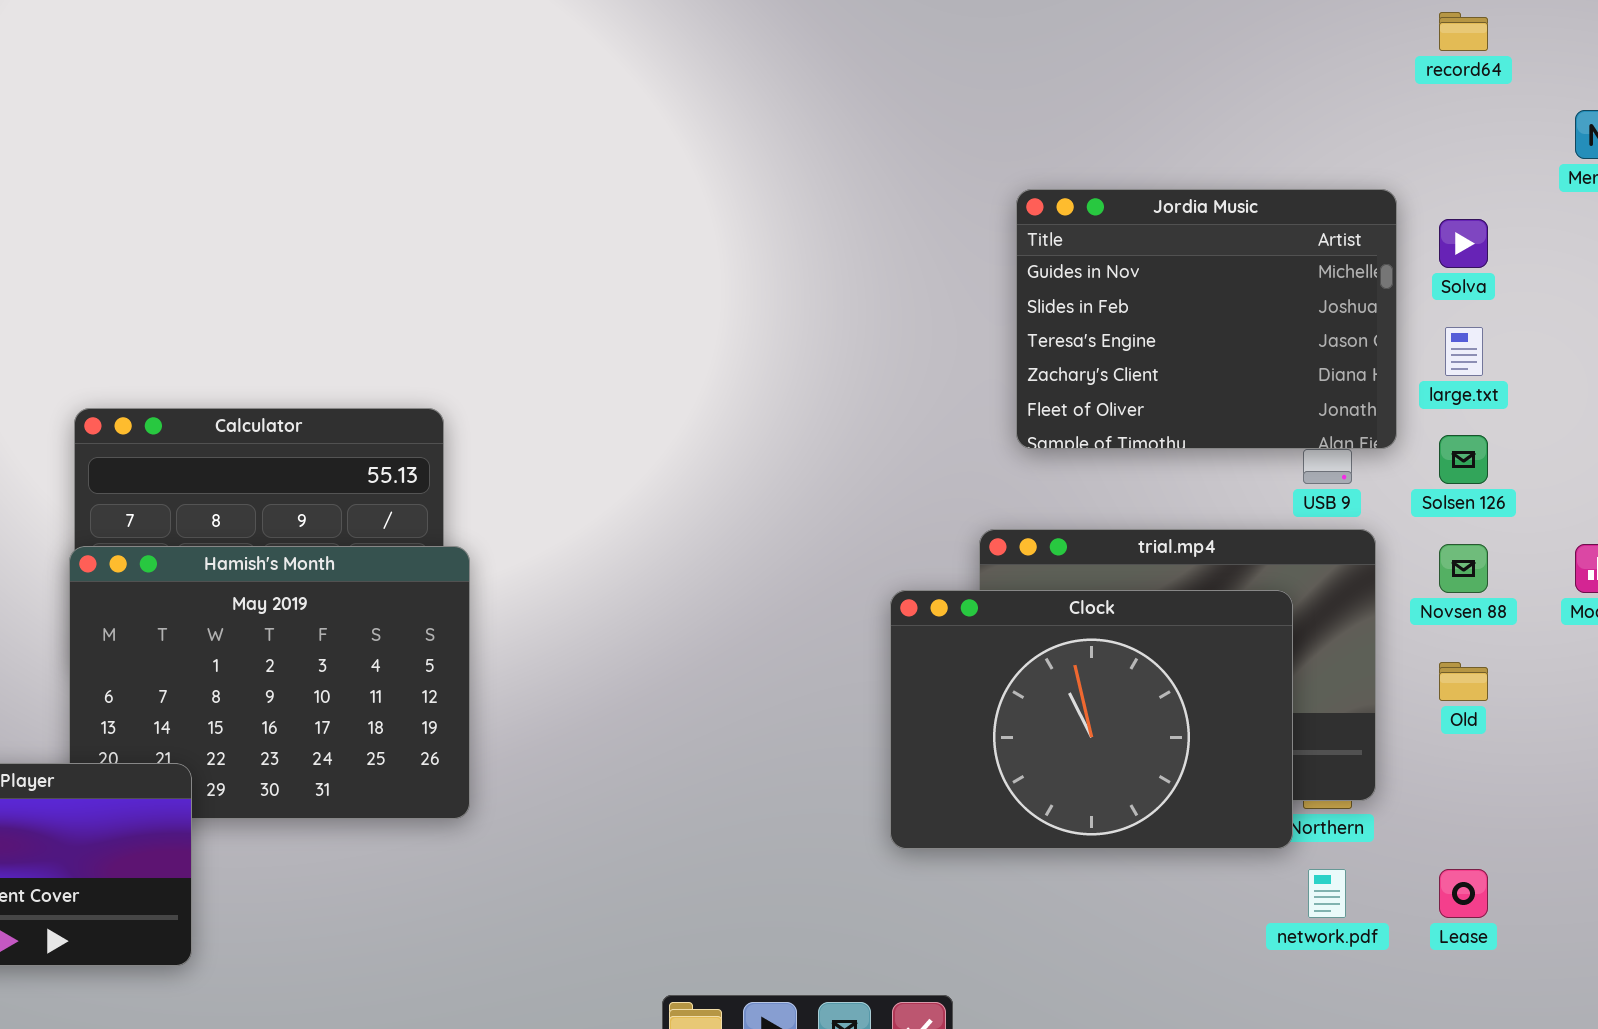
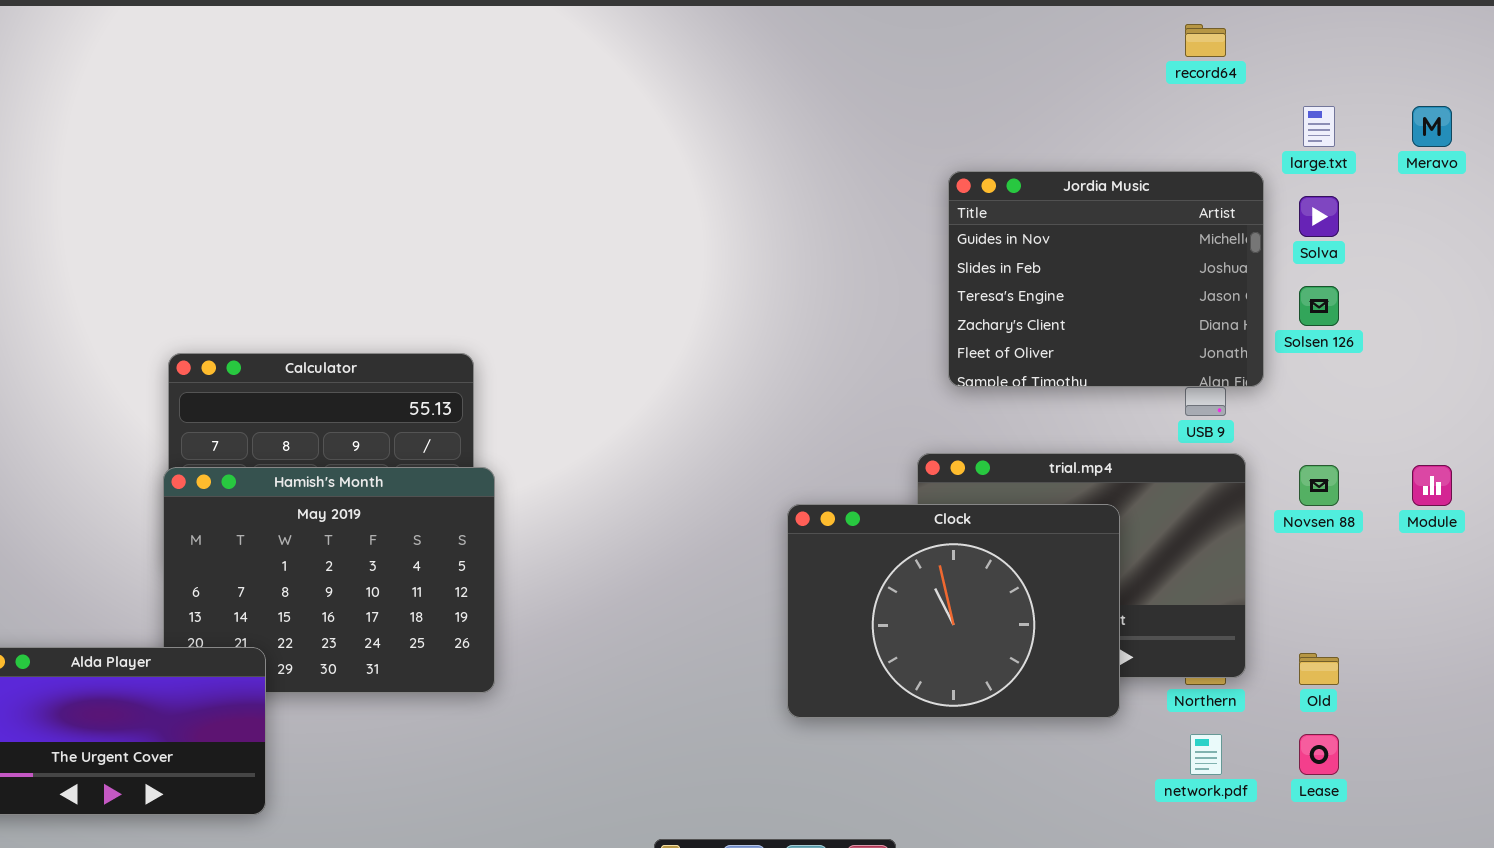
record64: [1439,12,1488,51] -> [1185,24,1226,57], moved
large.txt: [1445,327,1483,376] -> [1303,106,1335,147], moved
Solsen 126: [1439,435,1488,484] -> [1299,286,1339,326], moved
Clock: [890,590,1293,849] -> [787,504,1120,718], moved
Old: [1439,662,1488,701] -> [1299,653,1339,685], moved

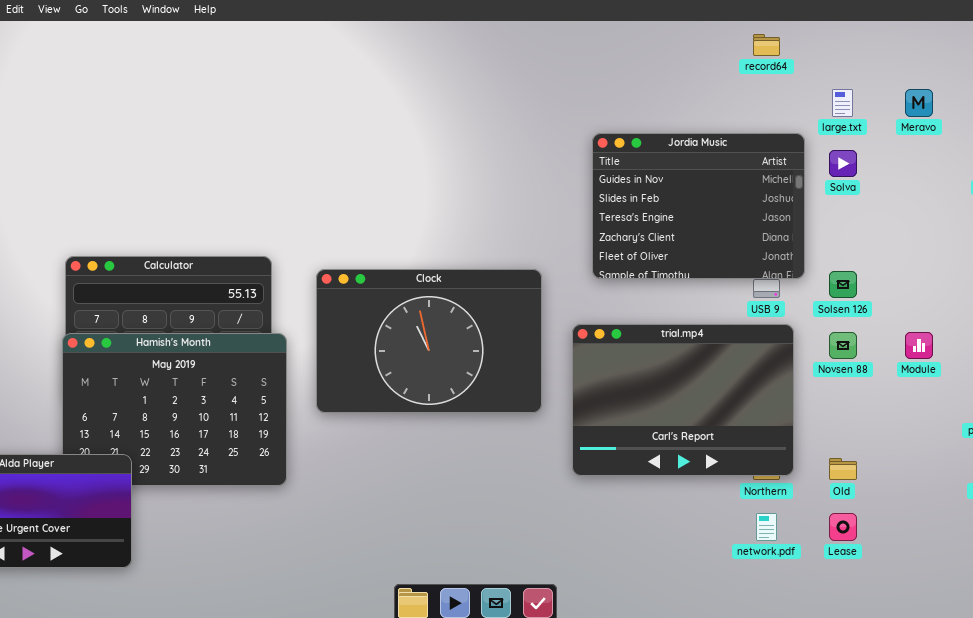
Solsen 126: [1299,286,1339,326] -> [829,271,857,298], moved
Clock: [787,504,1120,718] -> [316,269,542,413], moved

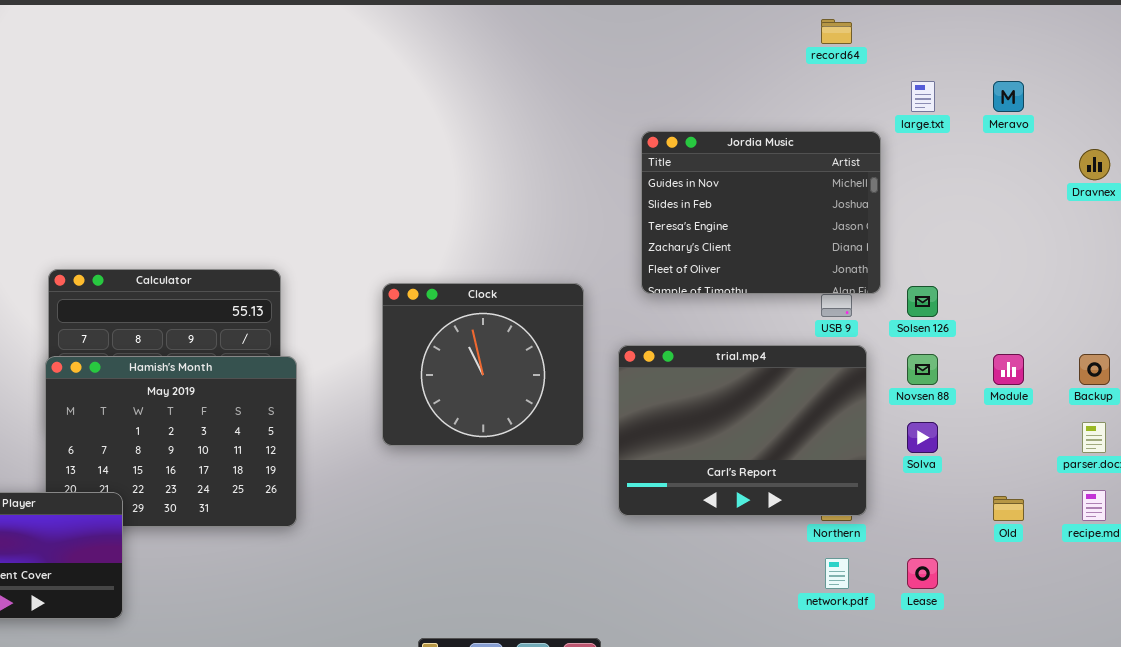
Solva: [829,150,857,177] -> [907,422,938,453], moved
Clock: [316,269,542,413] -> [382,283,584,446], resized
Old: [829,458,857,480] -> [993,496,1024,521], moved

